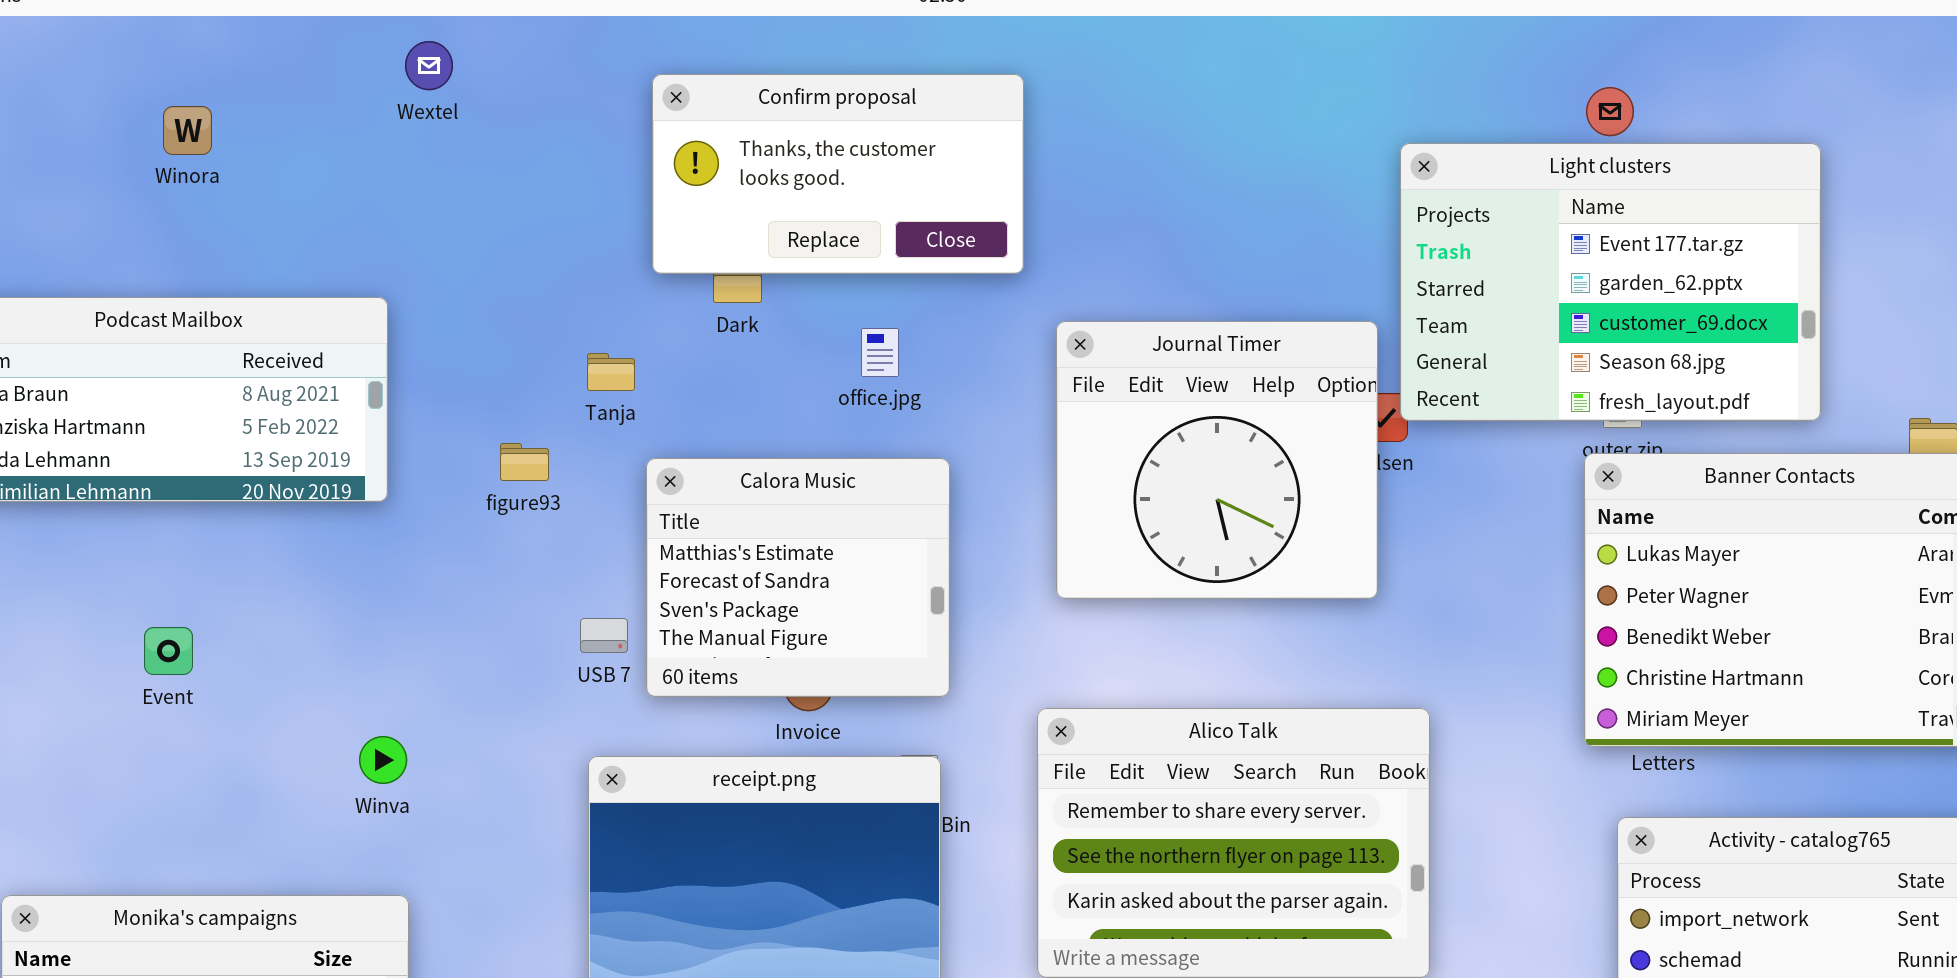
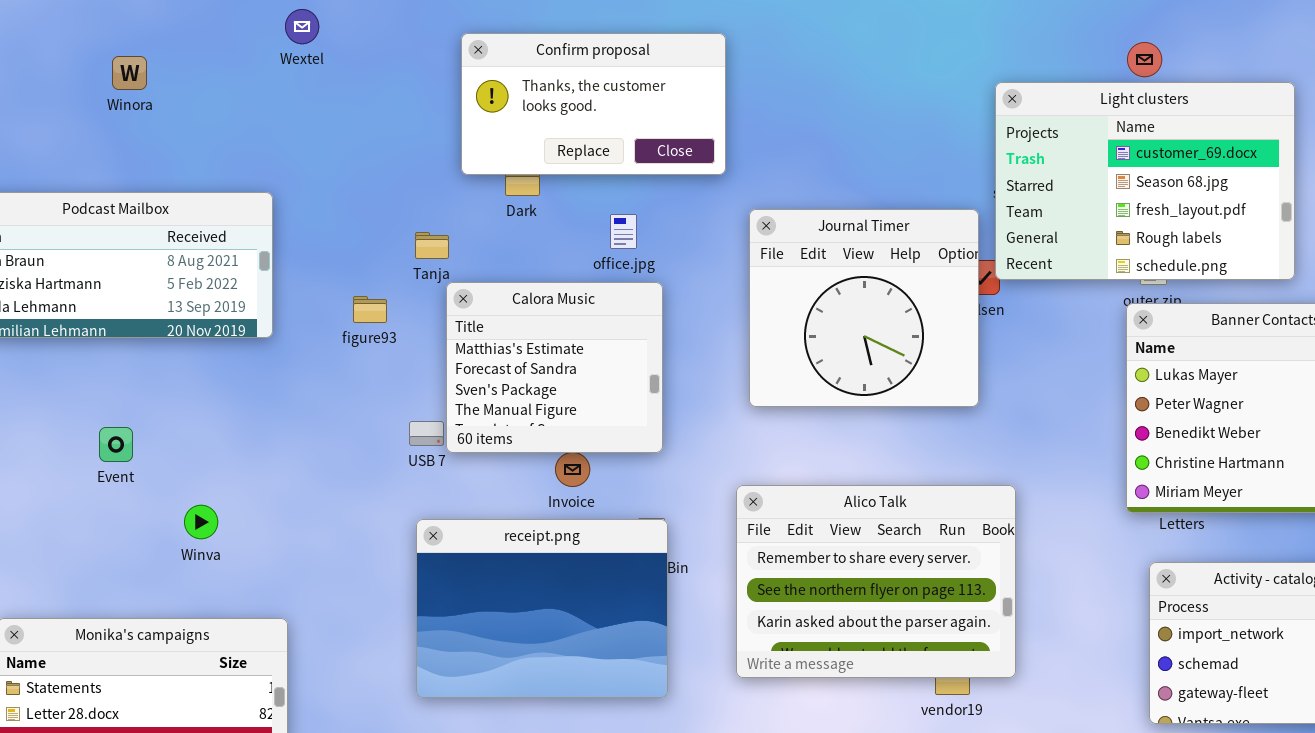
Light clusters: [1400,143,1821,421] -> [995,82,1295,280], scrolled down 2 rows
Calora Music: [646,458,950,697] -> [446,282,663,453], moved
Winva: [359,736,407,784] -> [184,505,218,539], moved

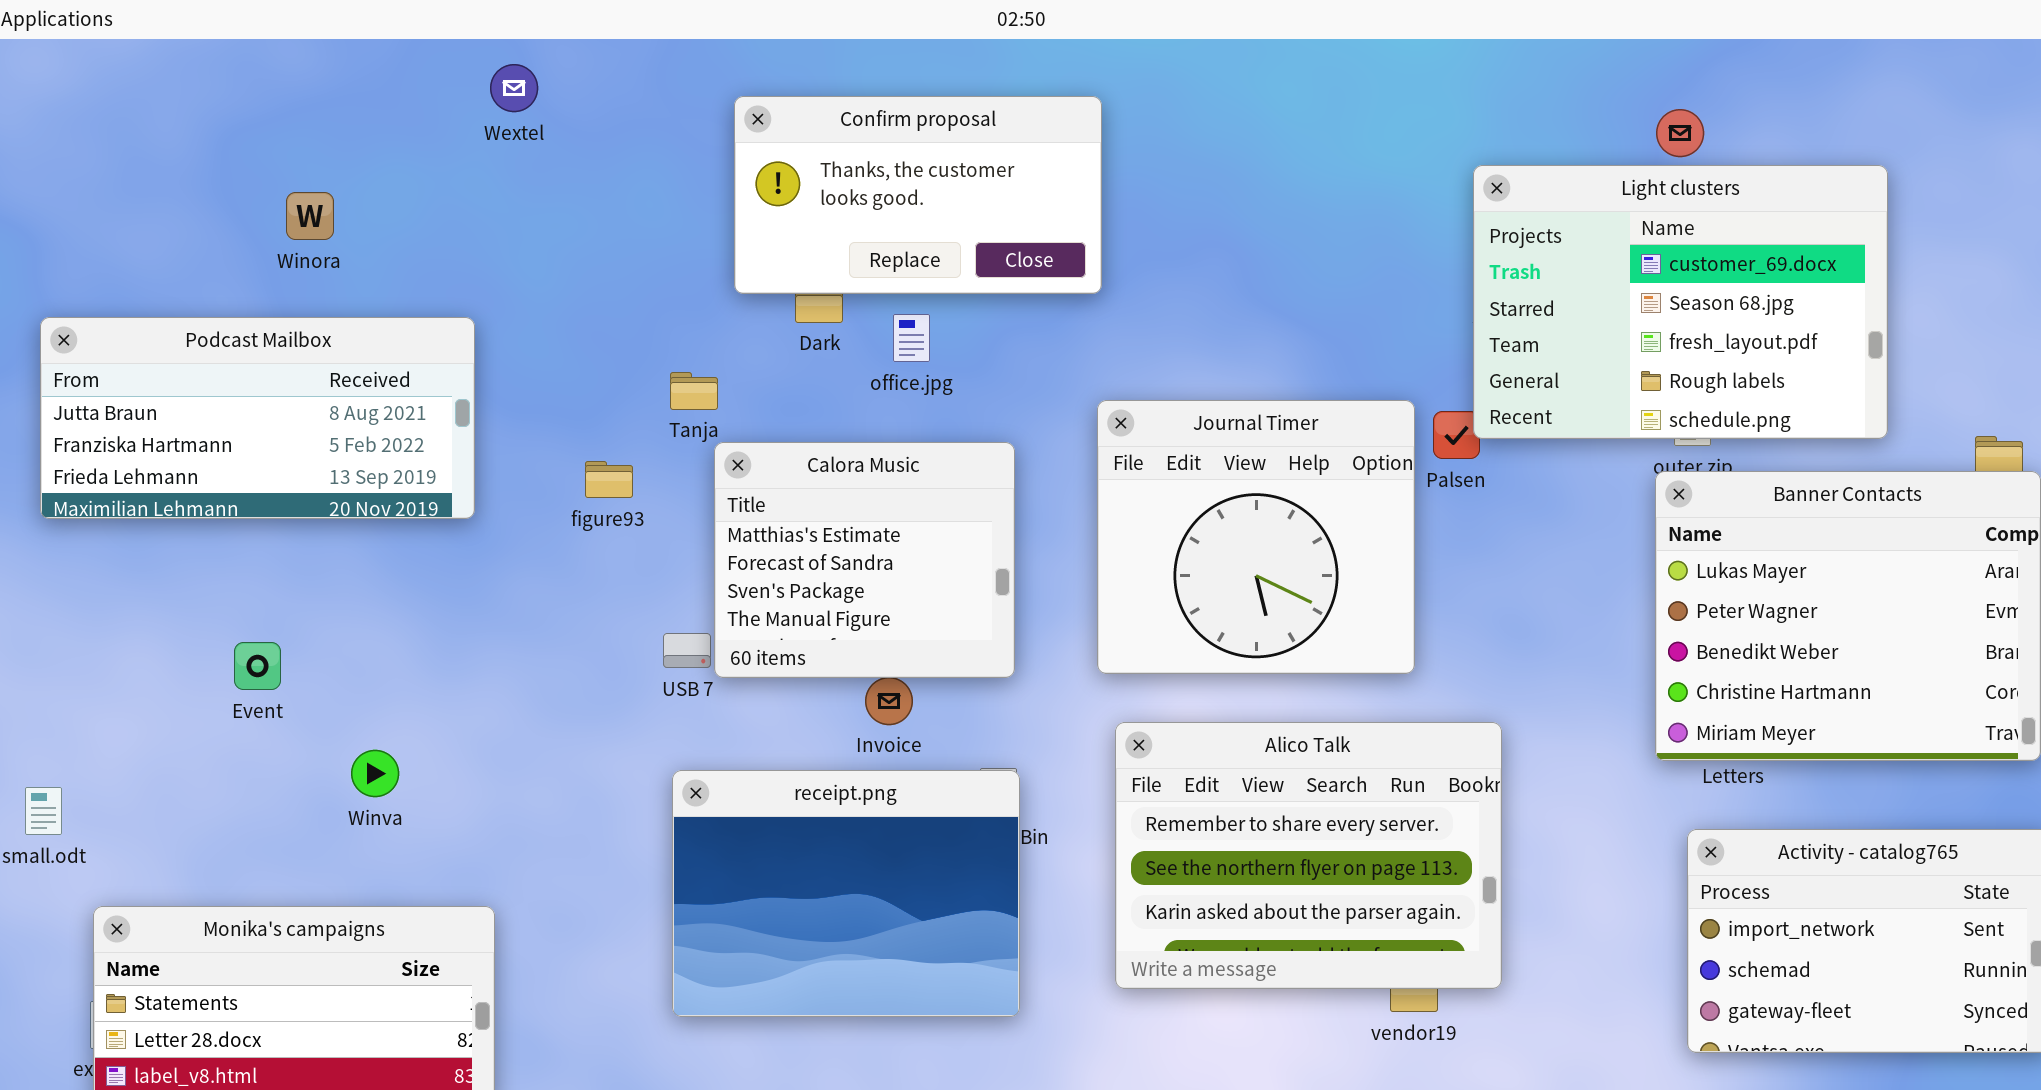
Winora: [112,56,147,90] -> [286,192,334,240], moved
Journal Timer: [749,209,979,407] -> [1097,400,1415,674], moved
office.jpg: [610,214,637,249] -> [893,314,930,362], moved

